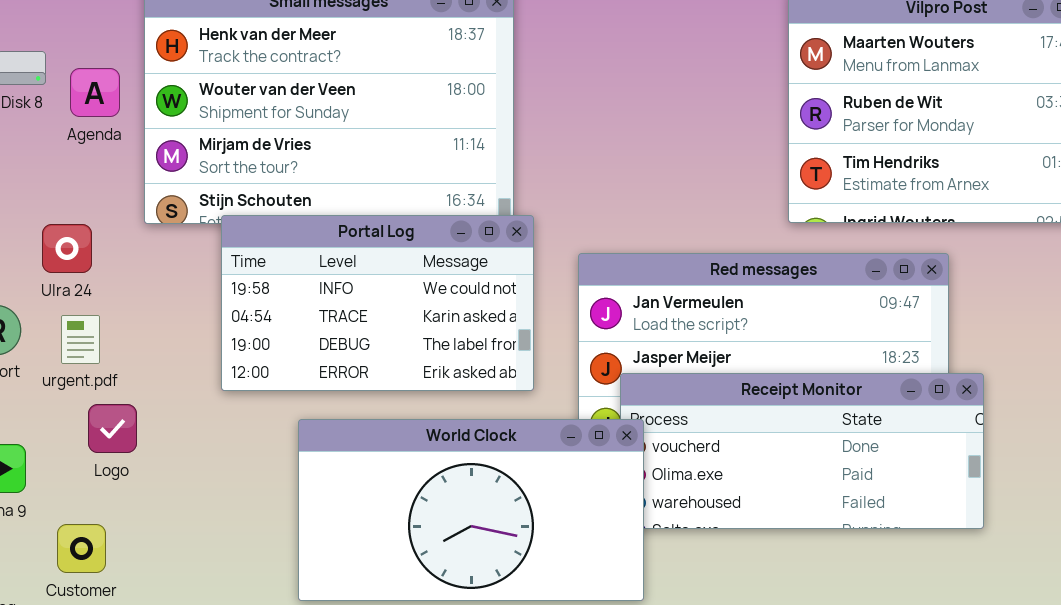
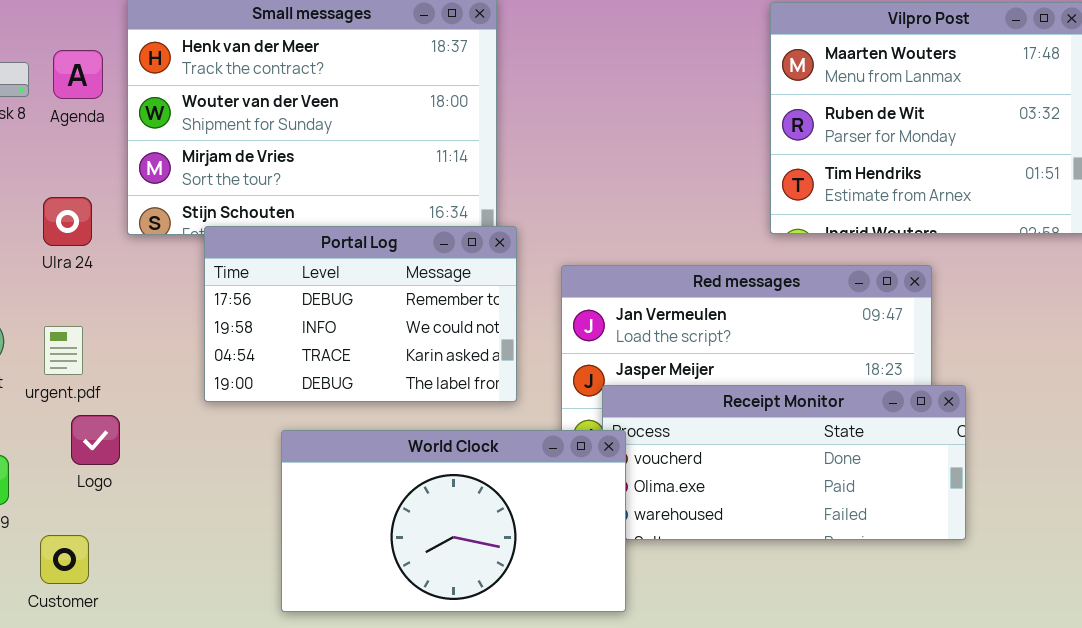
Agenda: [70,68,120,117] -> [53,50,103,99], moved
Portal Log: [221,215,534,391] -> [204,226,517,402], scrolled up 1 row
Ulra 24: [42,224,92,273] -> [43,197,92,246], moved

